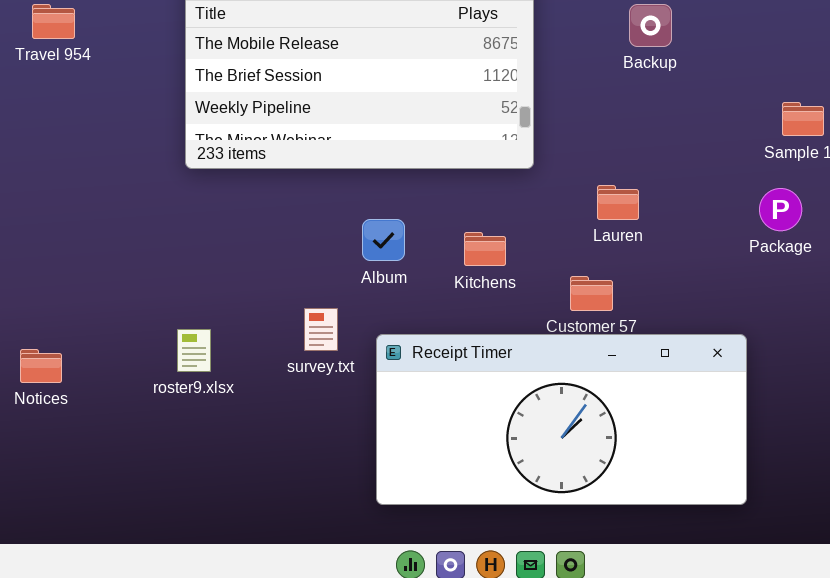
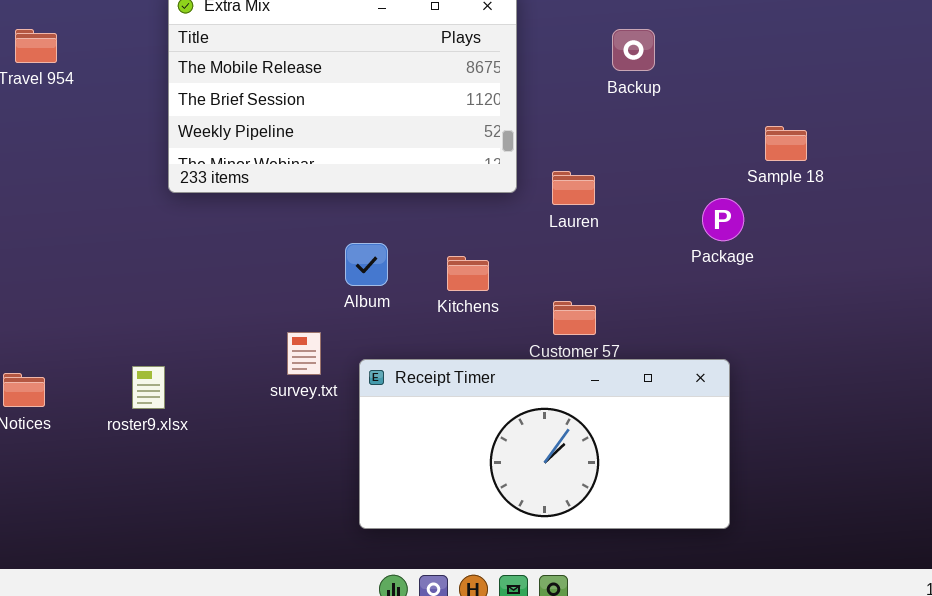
Lauren: [597,185,639,220] -> [552,171,595,205], moved
Package: [759,188,802,231] -> [702,198,744,241], moved
roster9.xlsx: [177,329,211,372] -> [132,366,165,409], moved

